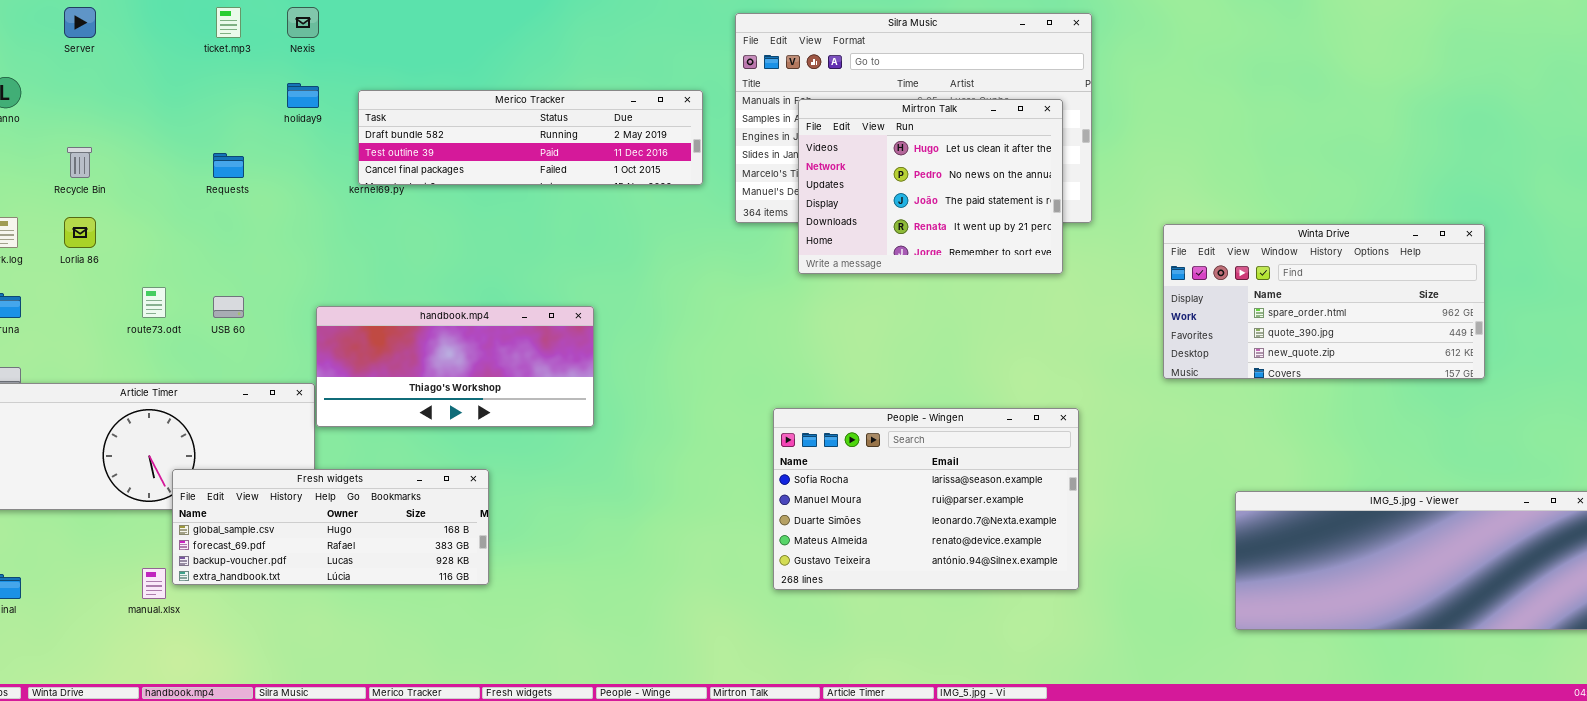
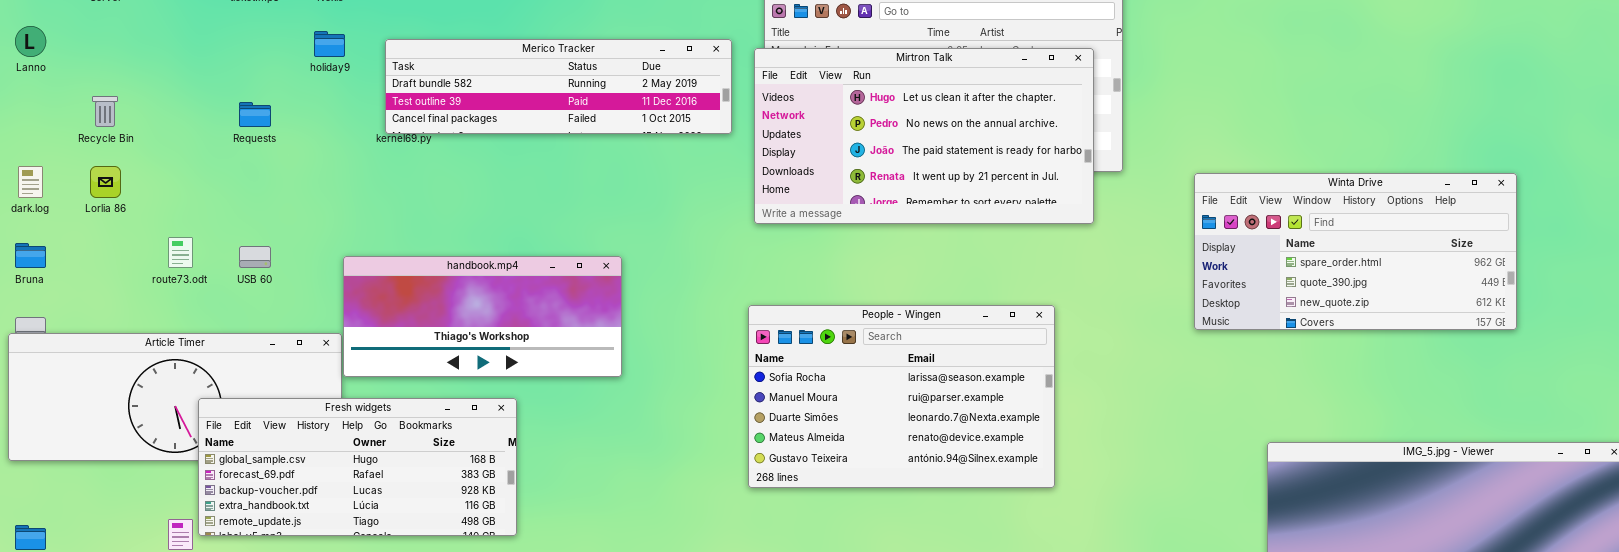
Mirtron Talk: [798,99,1063,274] -> [754,48,1094,224], resized
People - Wingen: [773,408,1079,590] -> [748,305,1055,488], moved
Fresh widgets: [172,469,489,585] -> [198,398,517,536], resized

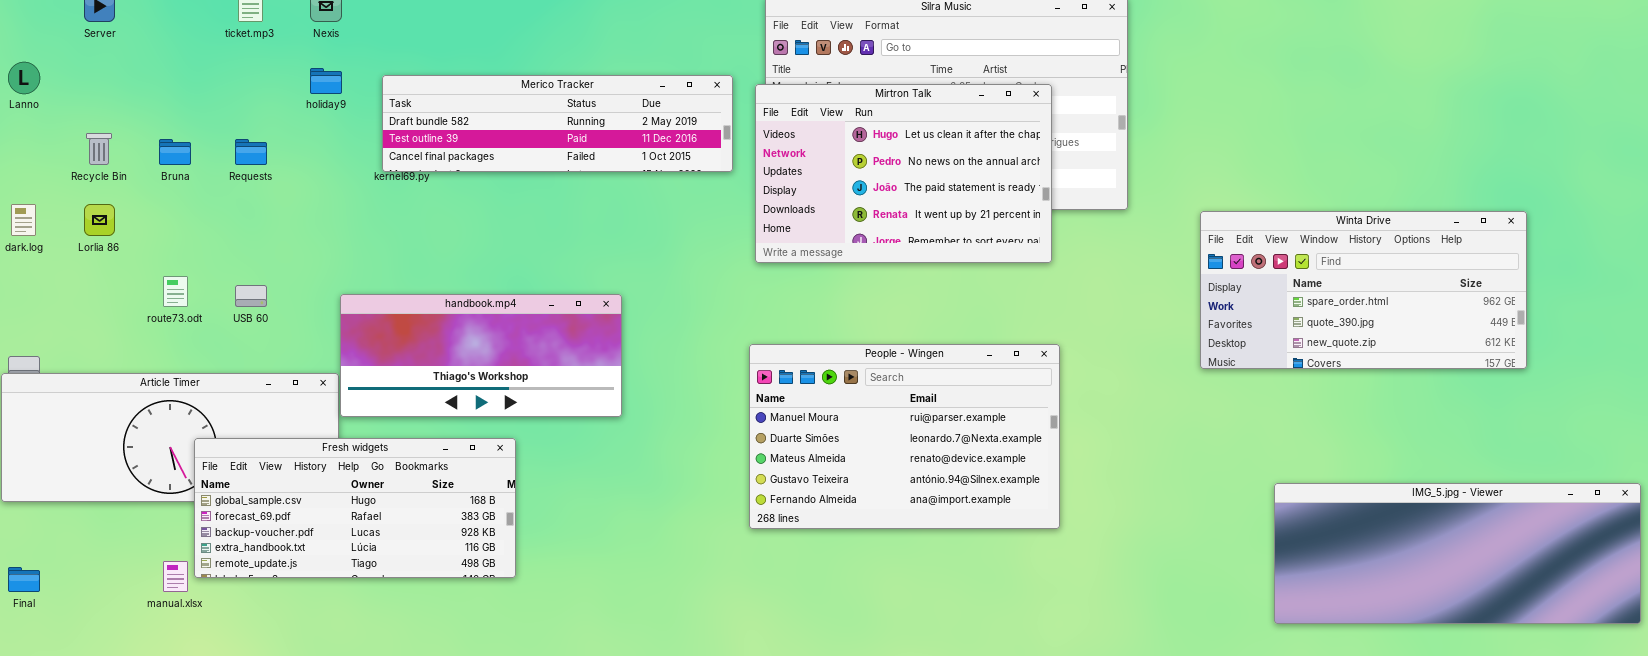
Mirtron Talk: [754,48,1094,224] -> [755,84,1052,263], resized
Bruna: [15,243,46,268] -> [159,139,191,165], moved
People - Wingen: [748,305,1055,488] -> [749,344,1060,529], scrolled down 1 row

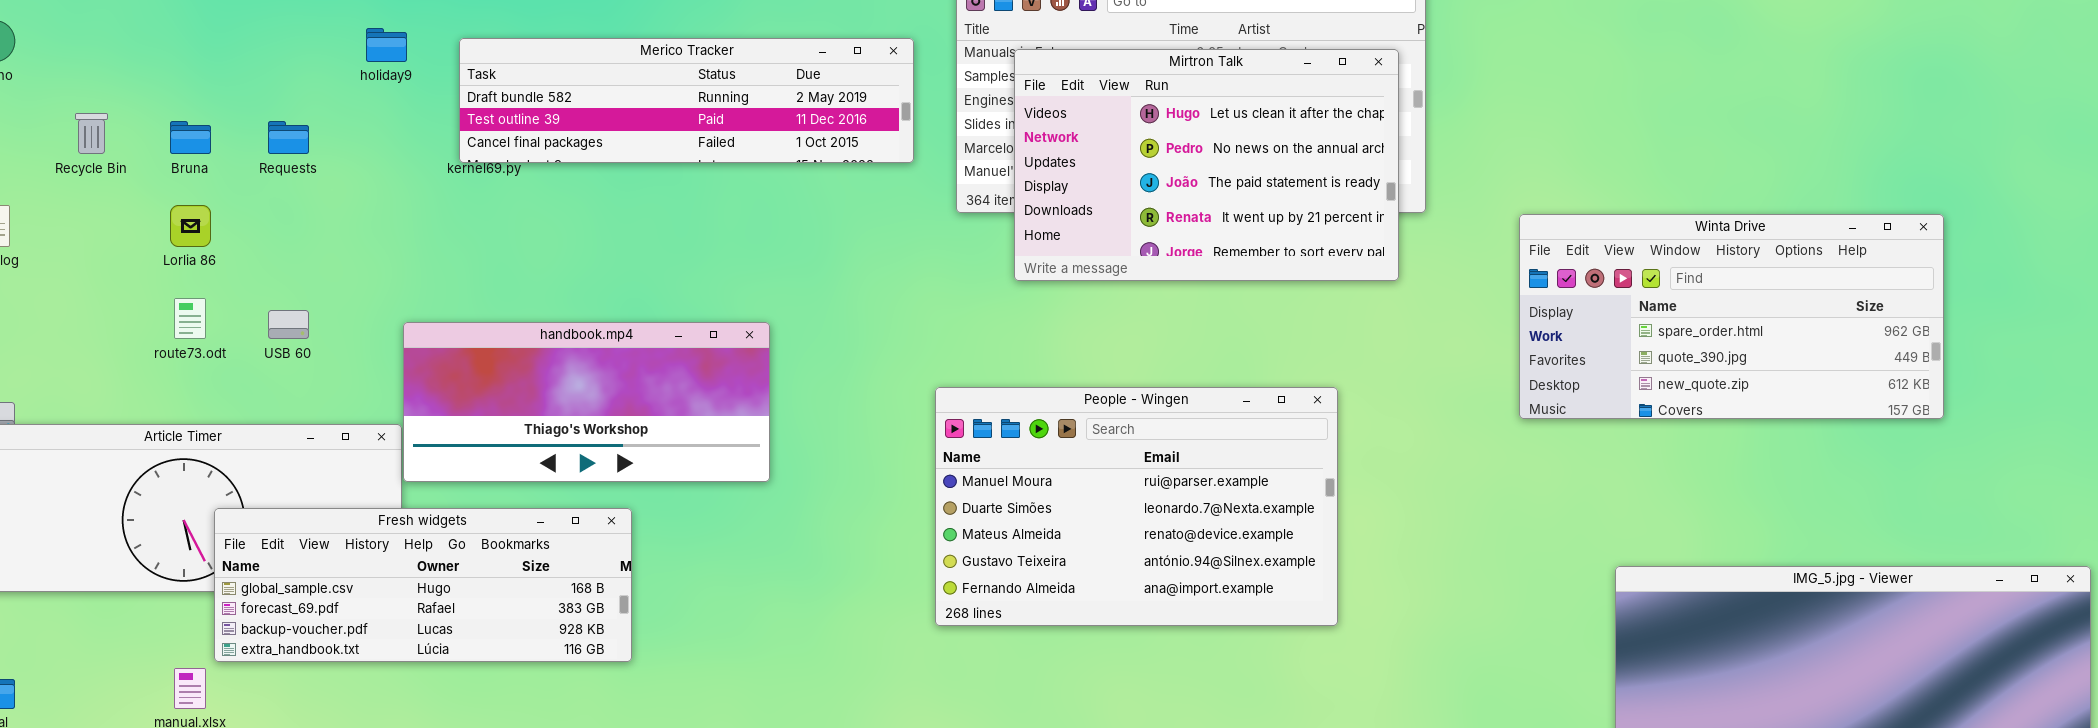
Mirtron Talk: [755,84,1052,263] -> [1014,49,1399,281], moved
Lorlia 86: [84,204,115,236] -> [170,205,211,247], moved
Fresh widgets: [194,438,516,578] -> [214,508,632,662], resized

